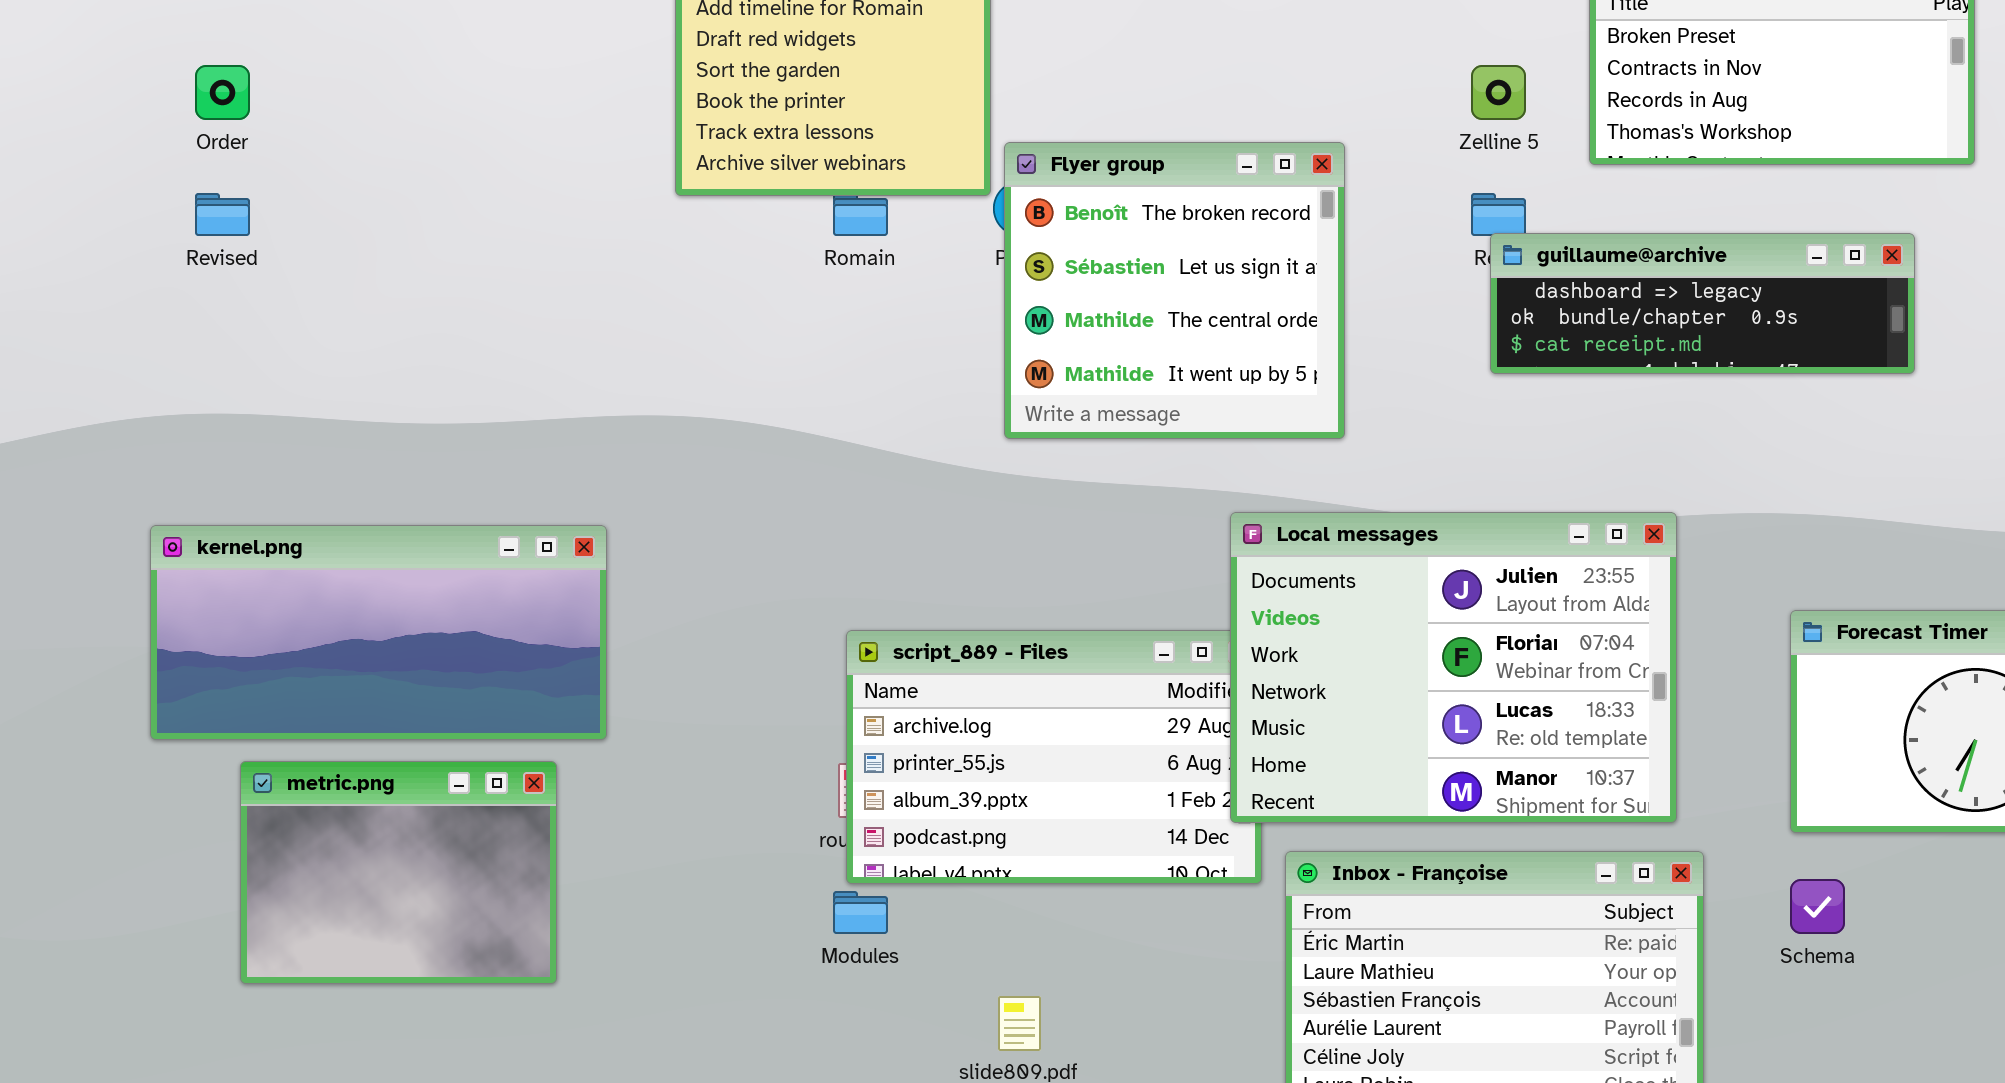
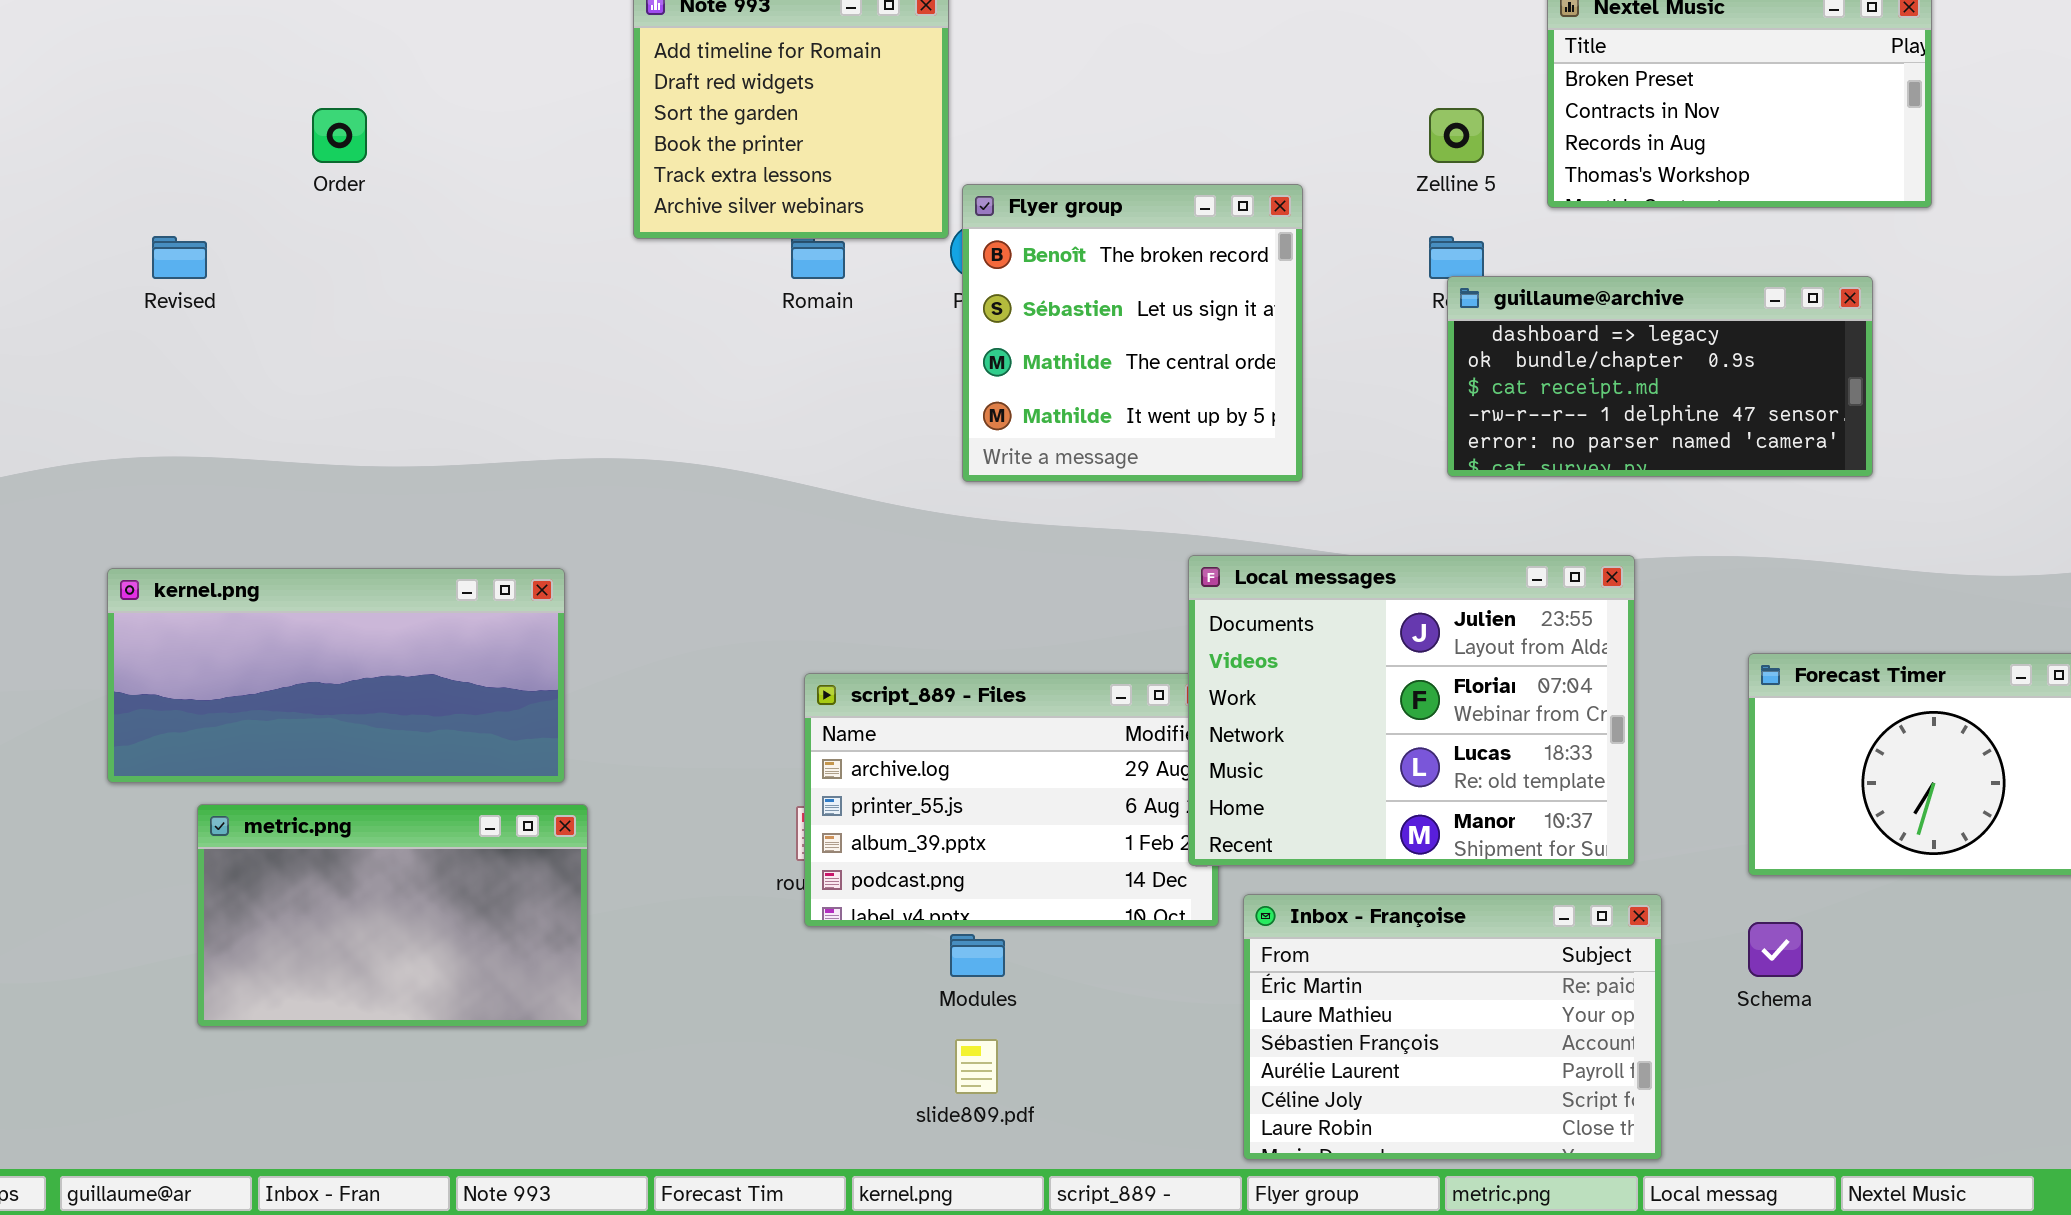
Order: [195,65,250,120] -> [312,108,367,163], moved
guillaume@archive: [1490,233,1915,374] -> [1447,276,1873,477], resized
metric.png: [240,761,557,984] -> [197,804,588,1027], resized
Modules: [833,891,888,934] -> [950,934,1005,977], moved

